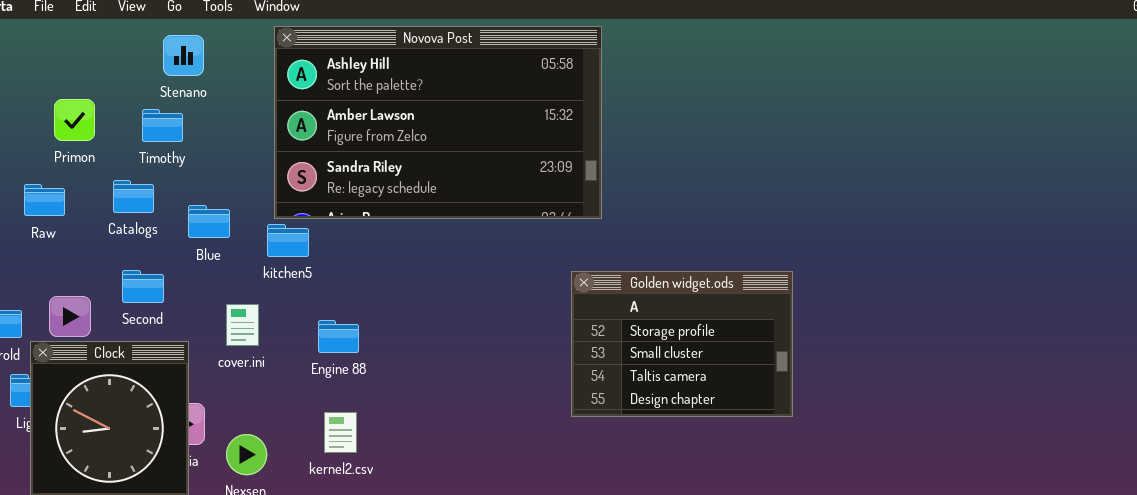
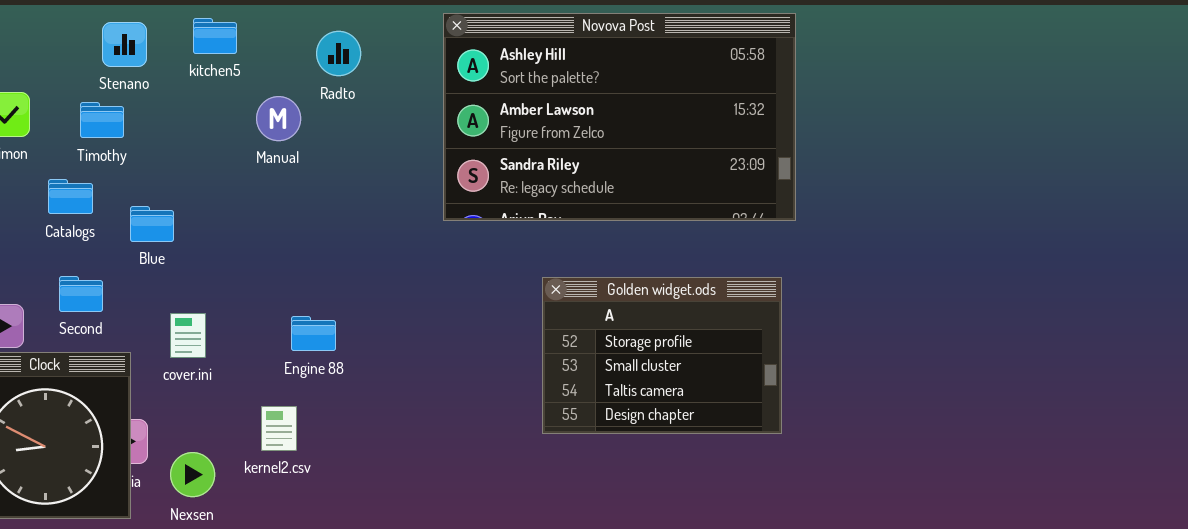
Novova Post: [274,26,602,219] -> [443,13,796,221], moved
kitchen5: [267,224,309,257] -> [193,18,237,54], moved
Engine 88: [318,320,359,353] -> [291,316,336,351], moved
kernel2.csv: [324,412,357,453] -> [261,406,297,451], moved

